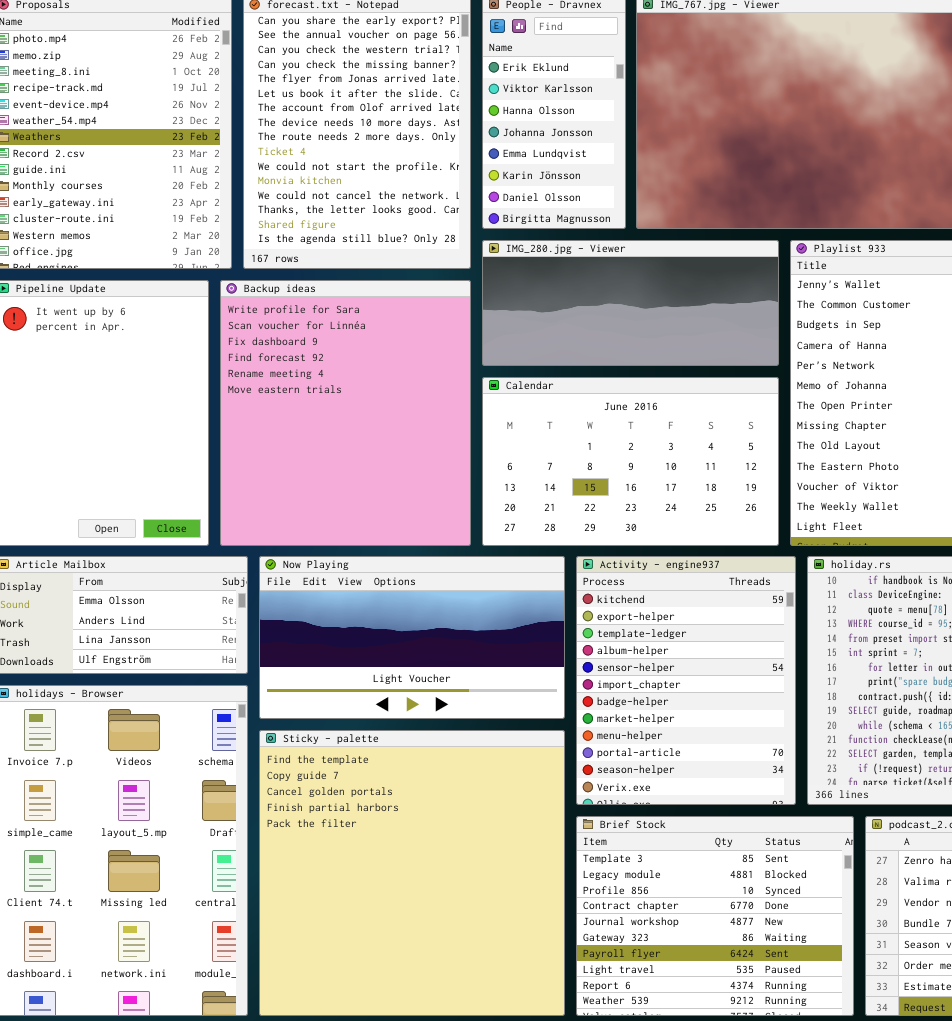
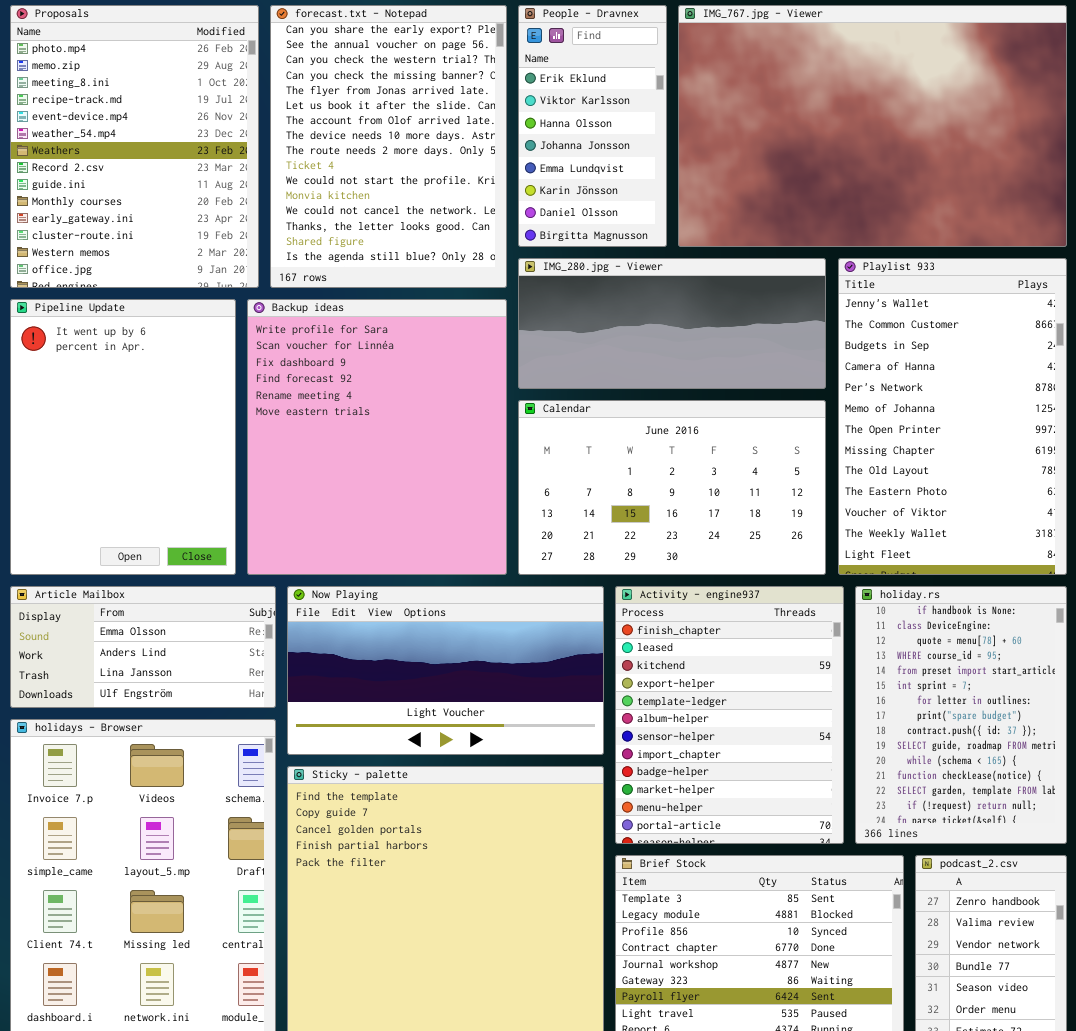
Activity - engine937: [576,556,796,805] -> [615,586,844,844], scrolled up 2 rows

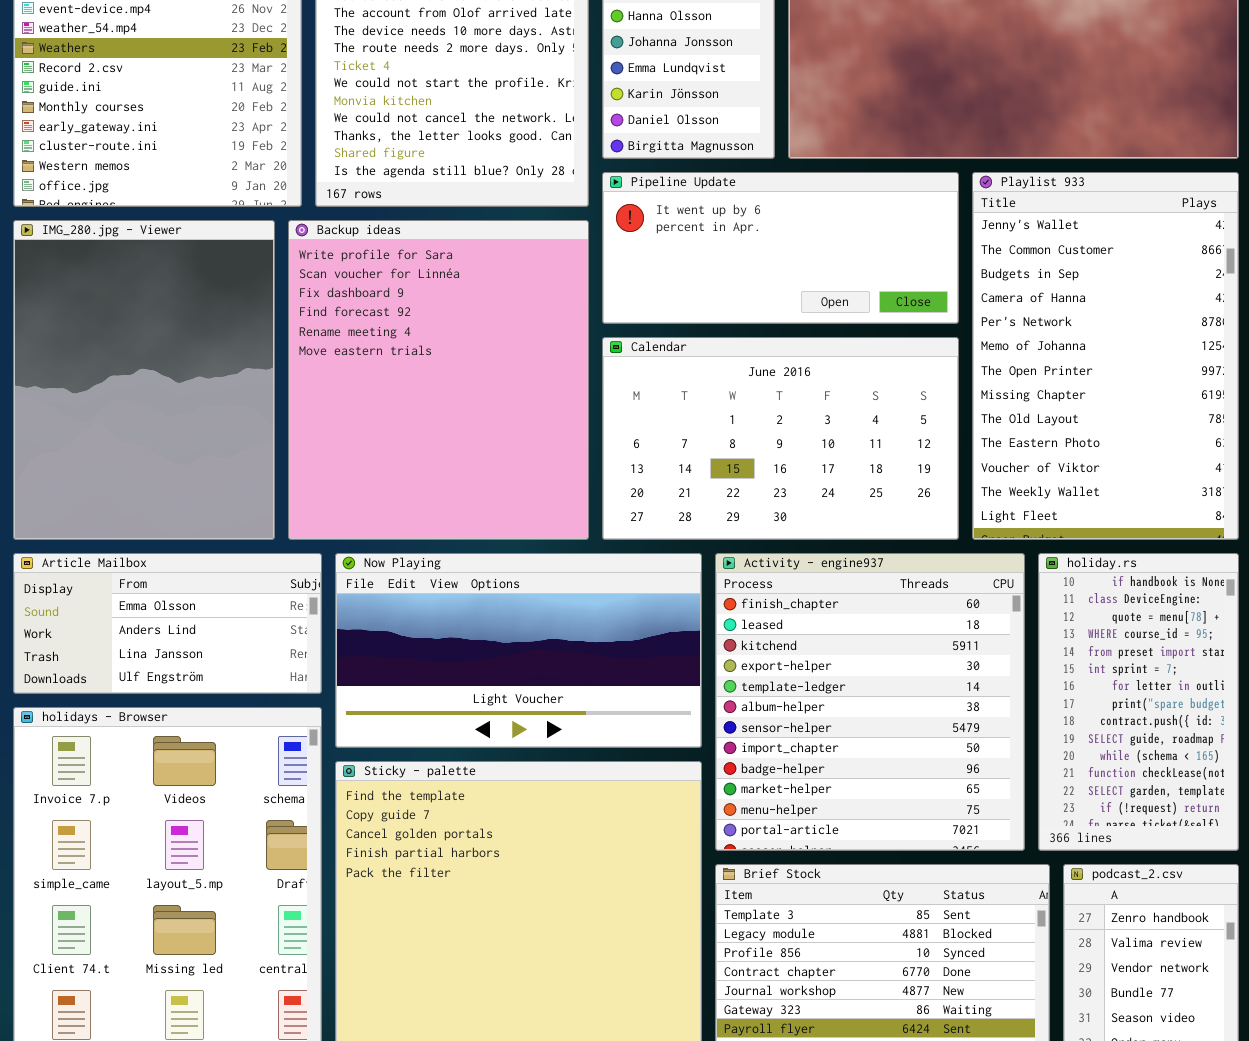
IMG_280.jpg - Viewer: [518,258,826,389] -> [13,220,275,540], moved, resized
Pipeline Update: [10,299,236,575] -> [602,172,959,324], moved, resized
Activity - engine937: [615,586,844,844] -> [715,553,1025,851], resized
holiday.rs: [855,586,1067,844] -> [1038,553,1239,851], resized

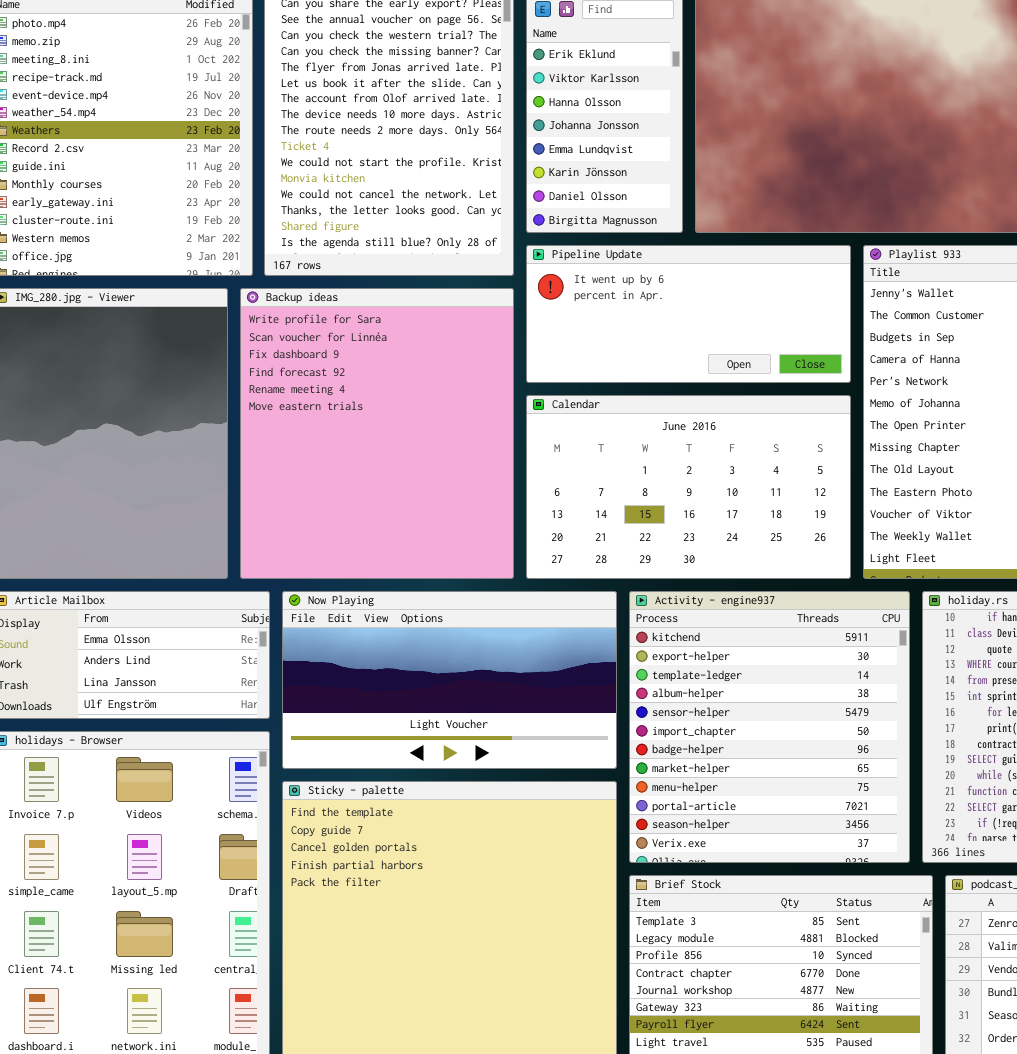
Activity - engine937: [715,553,1025,851] -> [629,591,910,863], scrolled down 2 rows

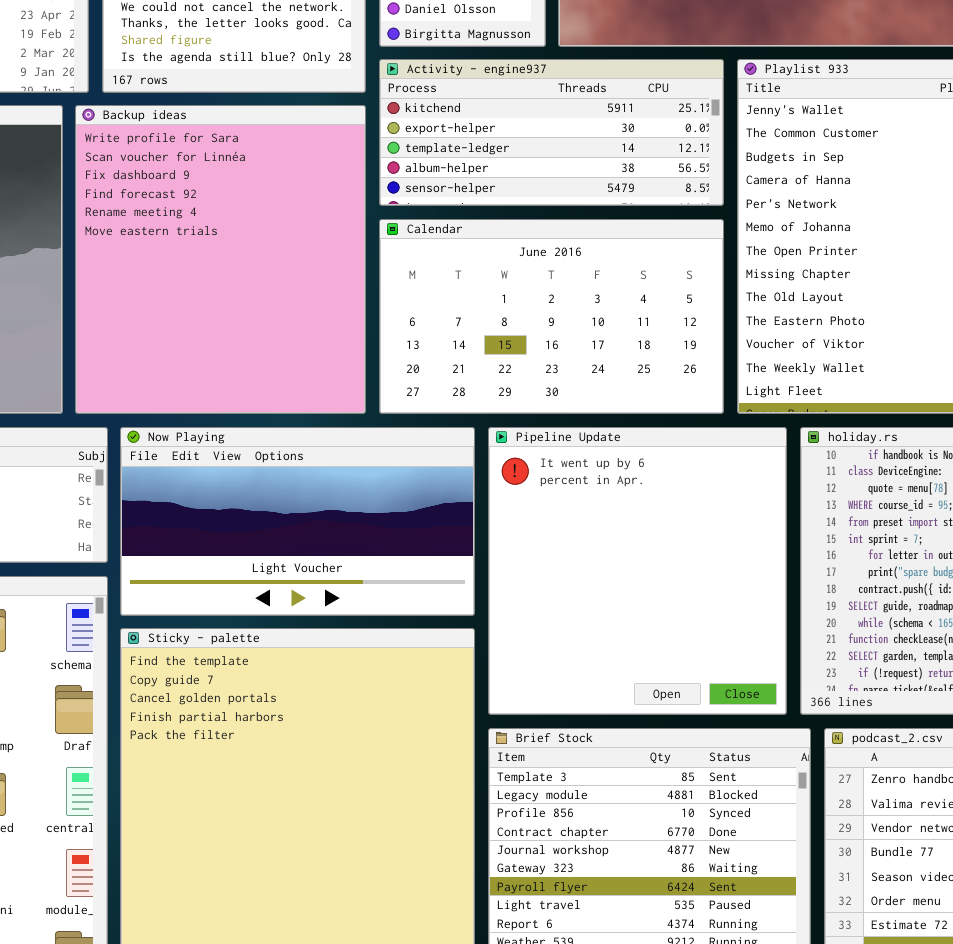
Pipeline Update: [526,245,851,383] -> [488,427,787,715], moved, resized
Activity - engine937: [629,591,910,863] -> [379,59,724,206], moved, resized

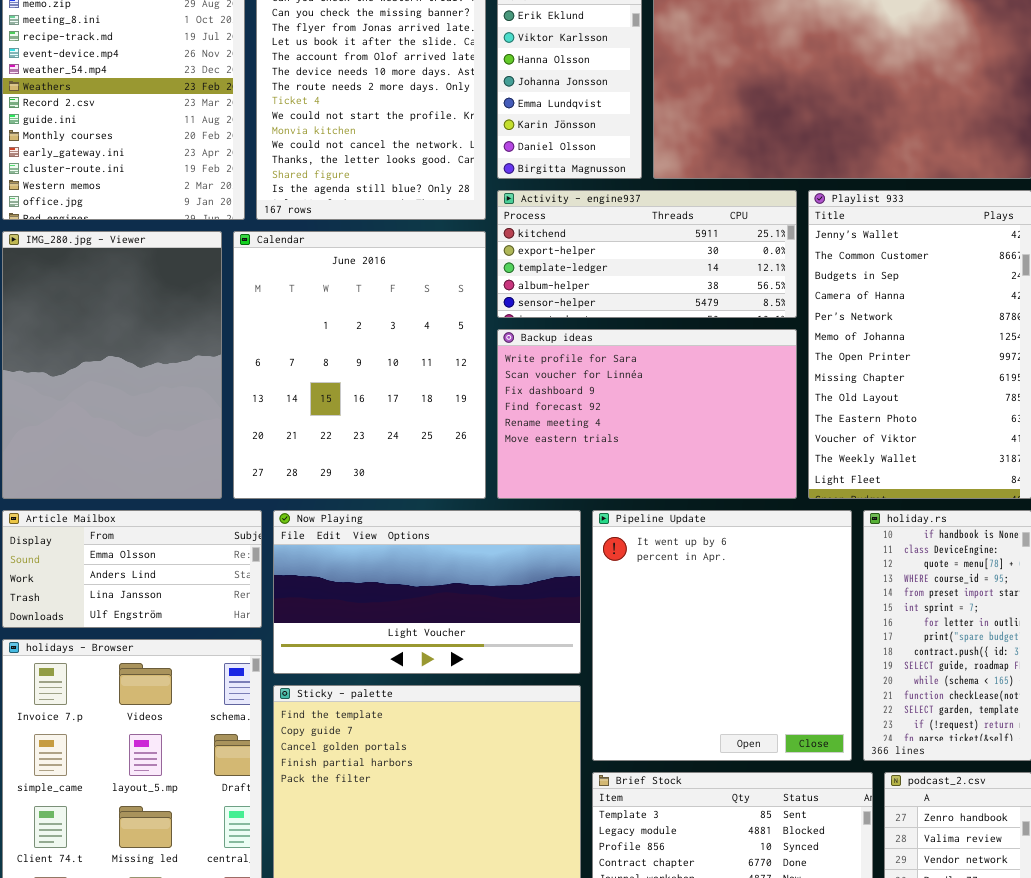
Backup ideas: [75,105,366,414] -> [497,329,797,499], moved, resized
Calendar: [379,219,724,414] -> [233,231,486,499], moved, resized

